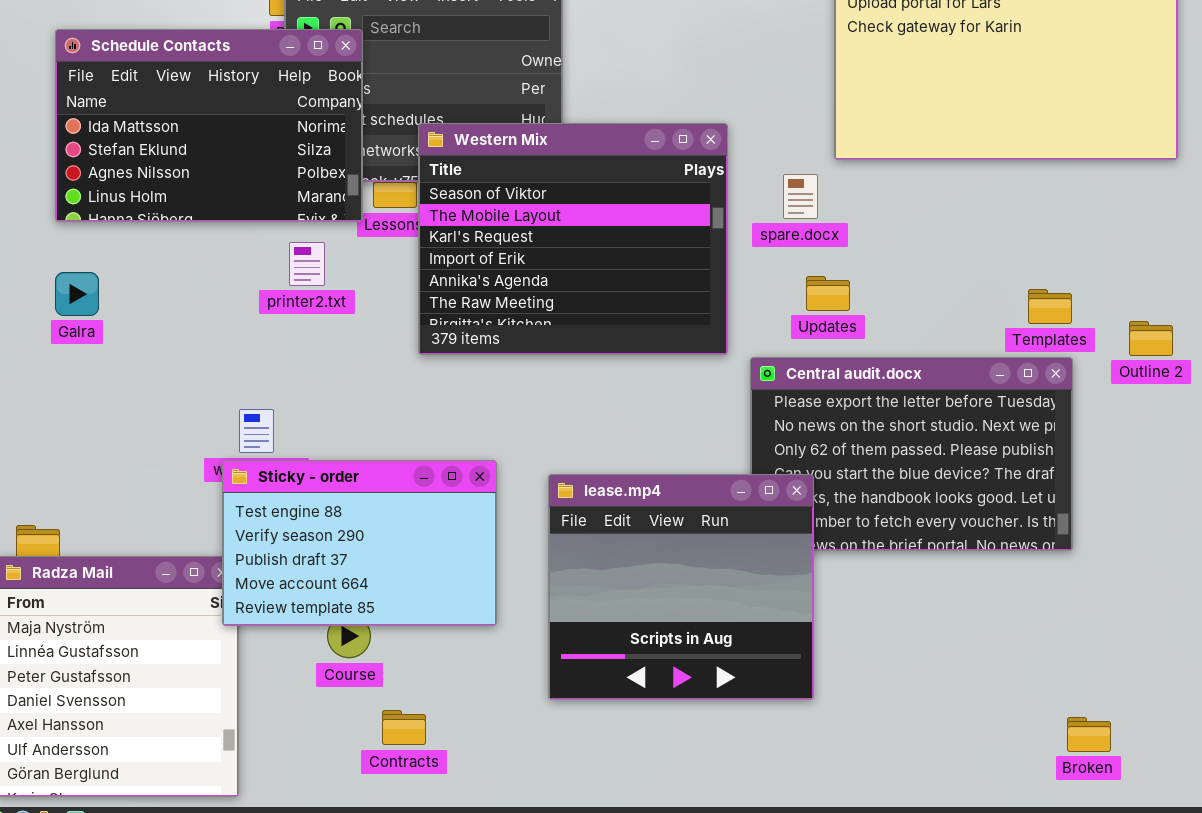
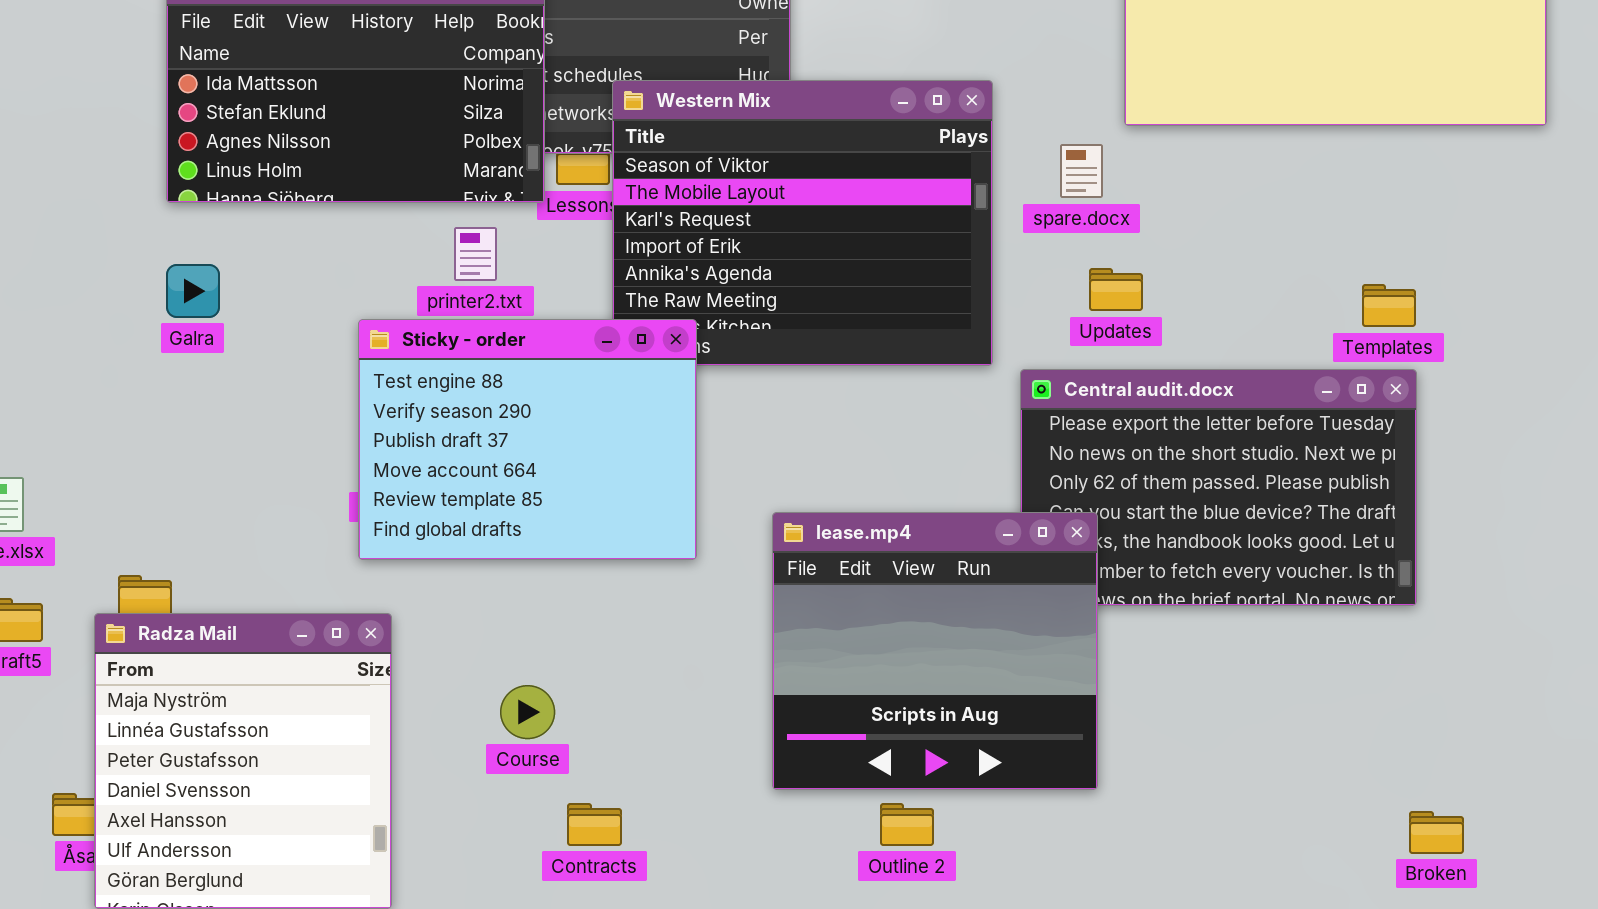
Outline 2: [1129,321,1173,356] -> [880,803,934,846], moved
Sticky - order: [222,460,497,626] -> [358,319,697,560], moved, resized

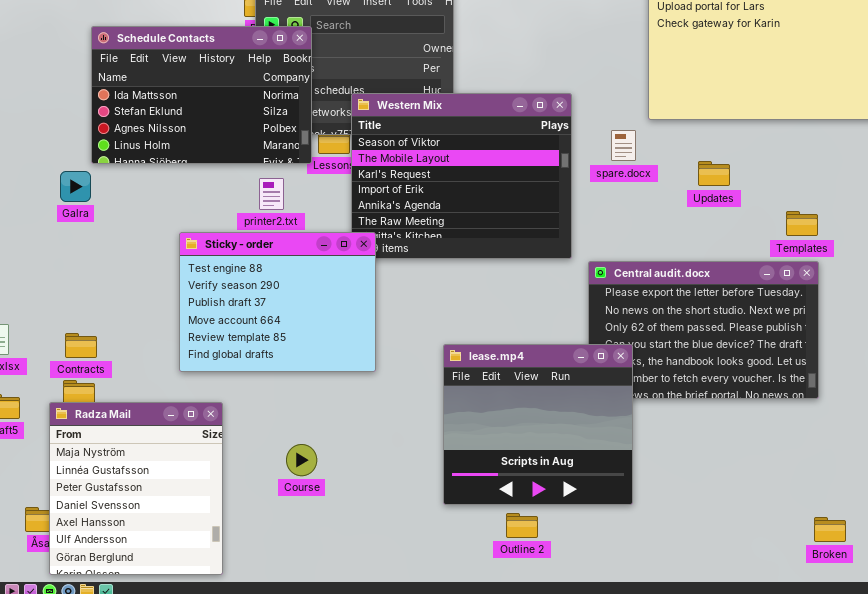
Galra: [166,264,220,318] -> [60,171,91,202], moved
Updates: [1089,268,1143,311] -> [698,161,730,186], moved
Sticky - order: [358,319,697,560] -> [179,232,376,372], moved
Contracts: [567,803,622,846] -> [65,333,97,358], moved

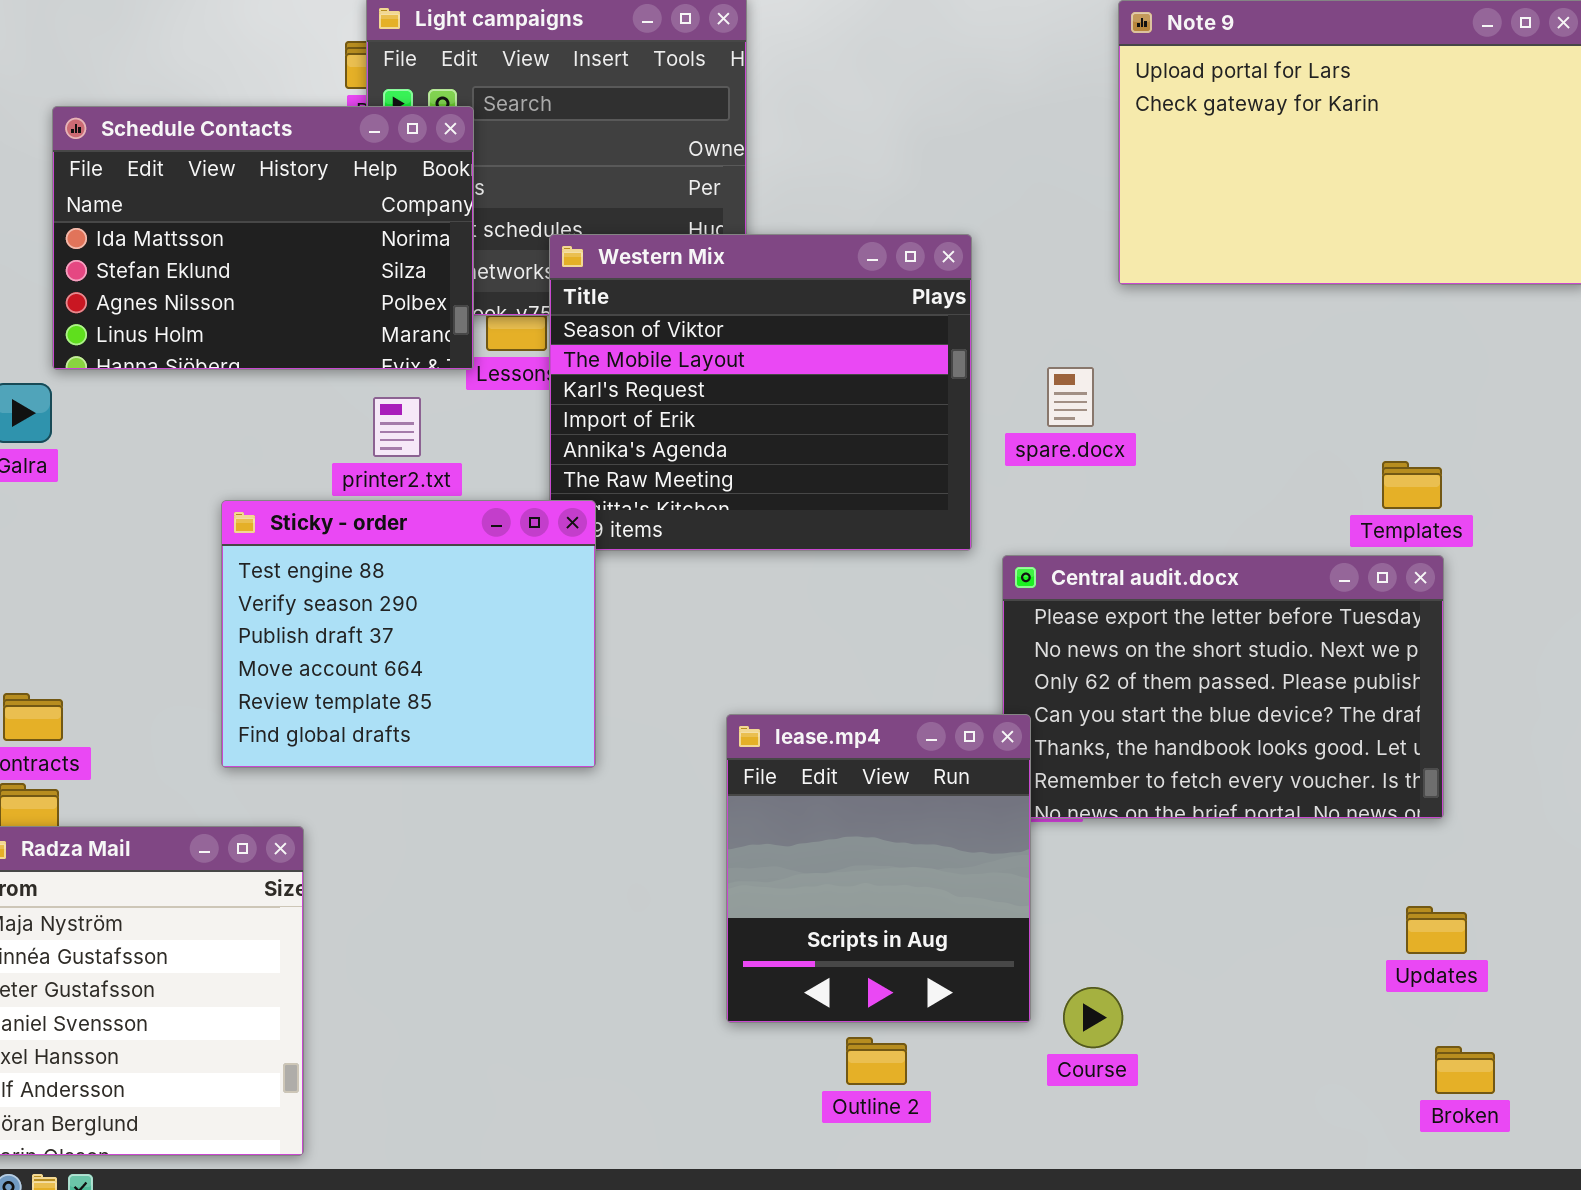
spare.docx: [611,130,636,161] -> [1047,367,1094,427], moved
Updates: [698,161,730,186] -> [1406,906,1467,954], moved
lease.mp4: [443,344,633,505] -> [726,714,1031,1023], resized
Course: [286,444,317,476] -> [1063,987,1123,1048], moved

